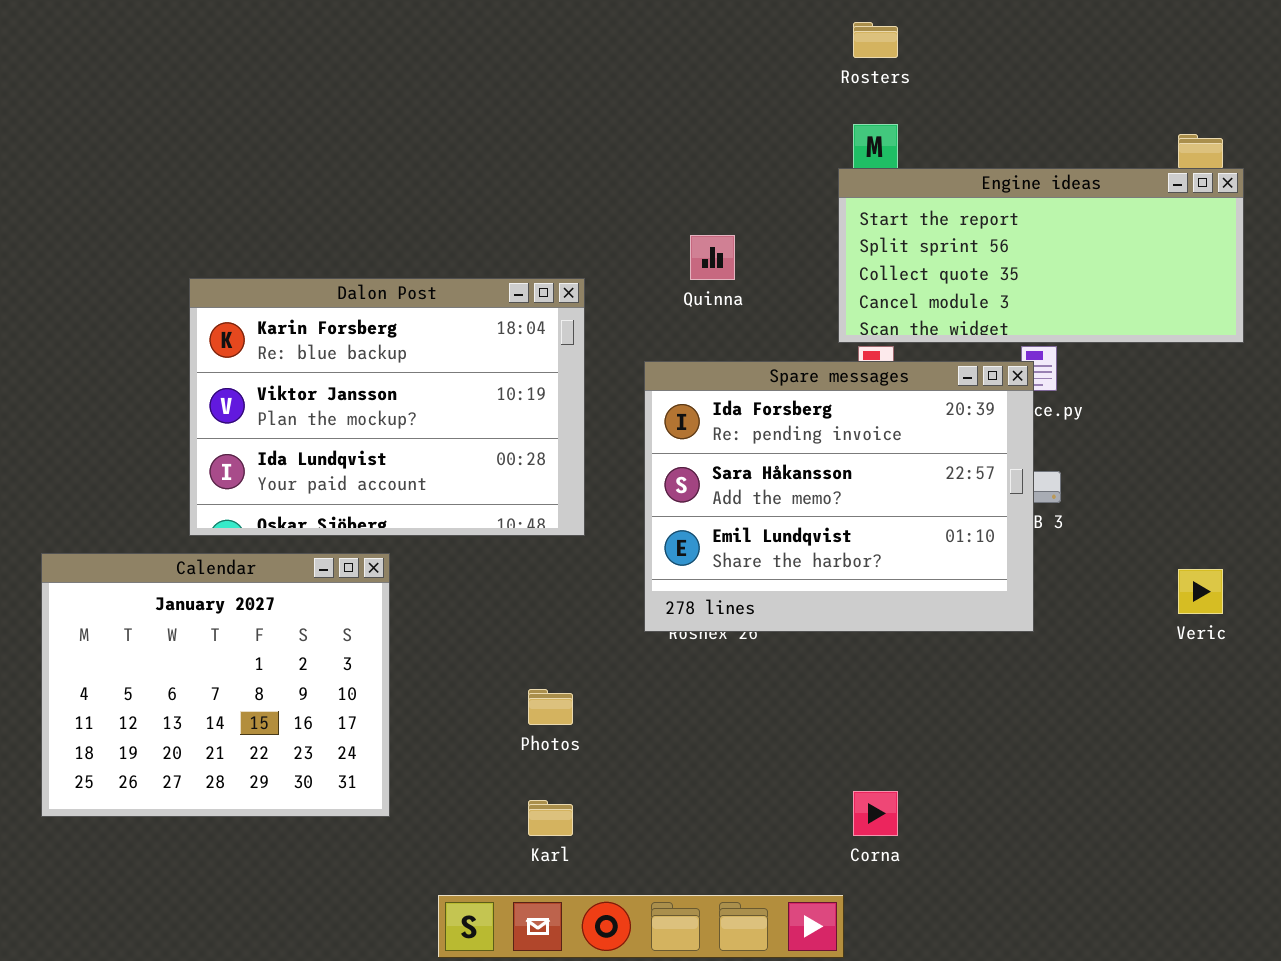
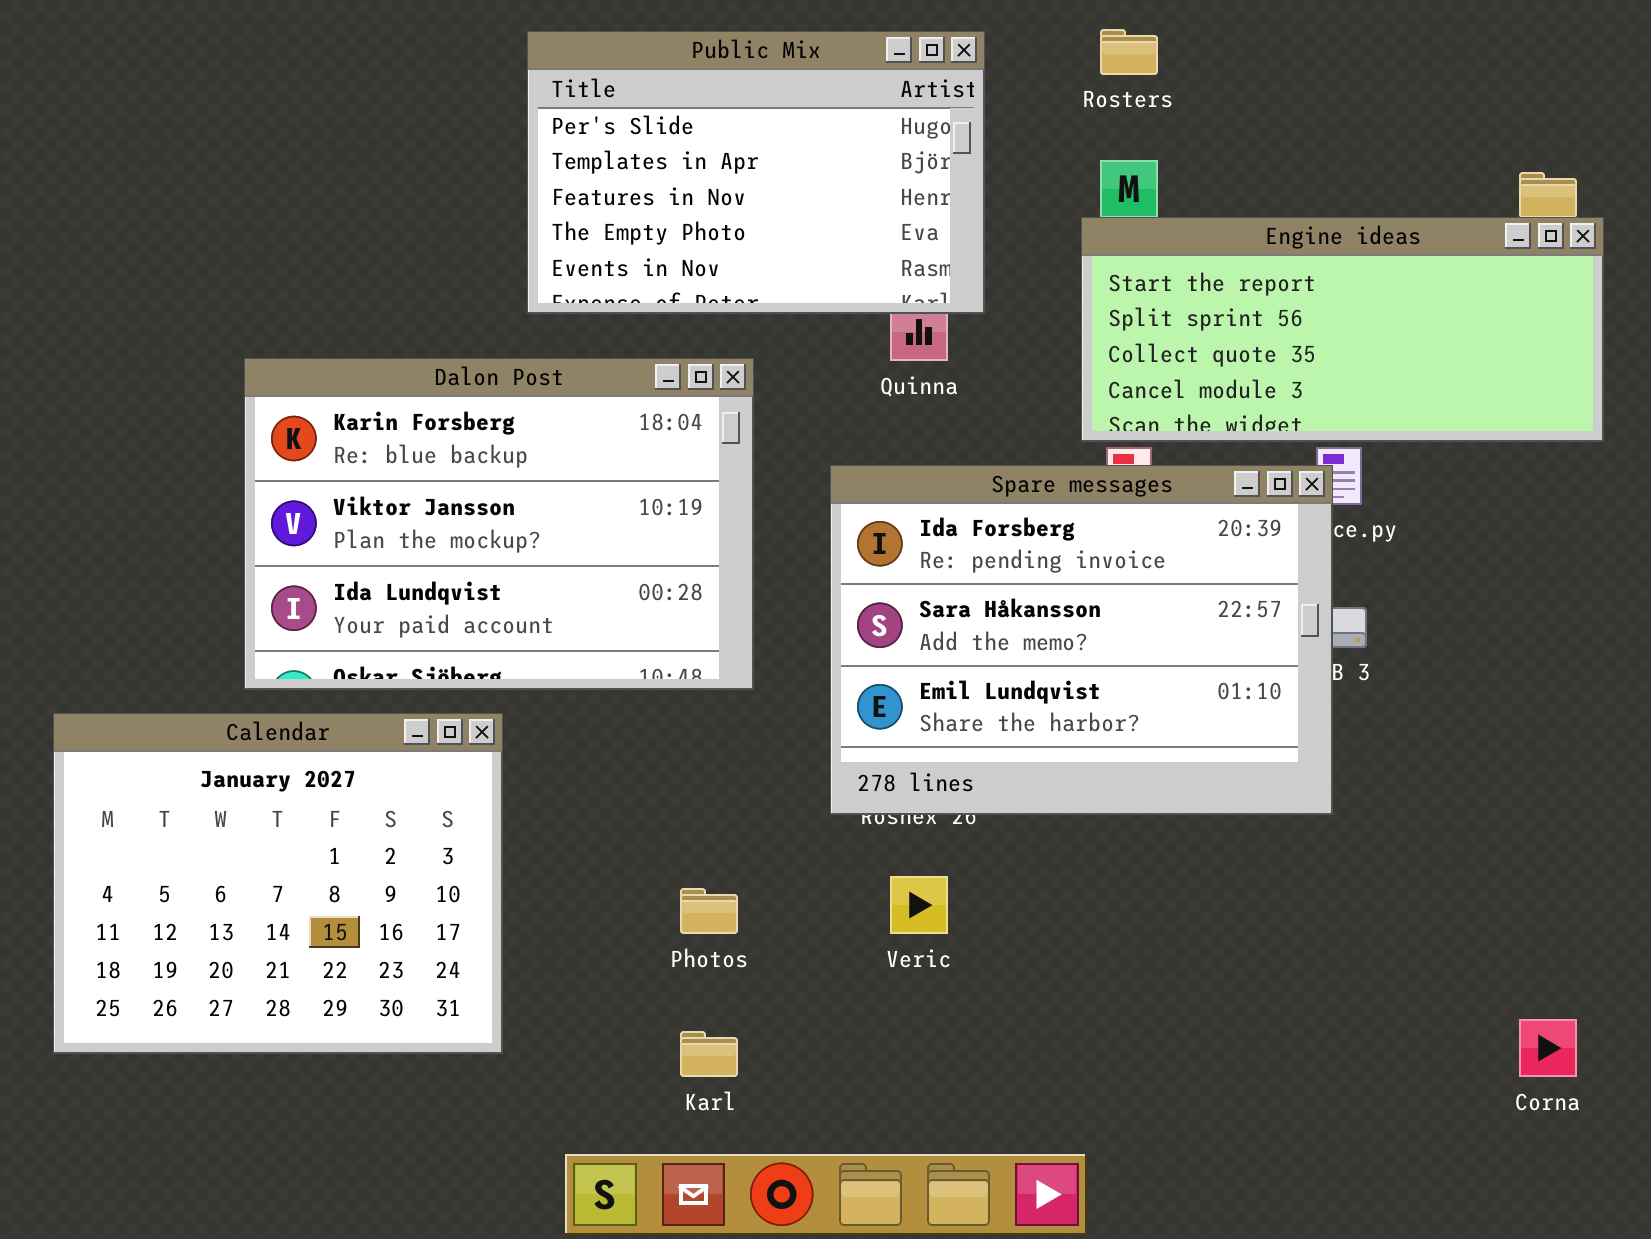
Public Mix: none -> [527,31,985,314], opened
Veric: [1178,569,1223,614] -> [890,876,948,934], moved
Corna: [853,791,898,836] -> [1519,1019,1577,1077], moved

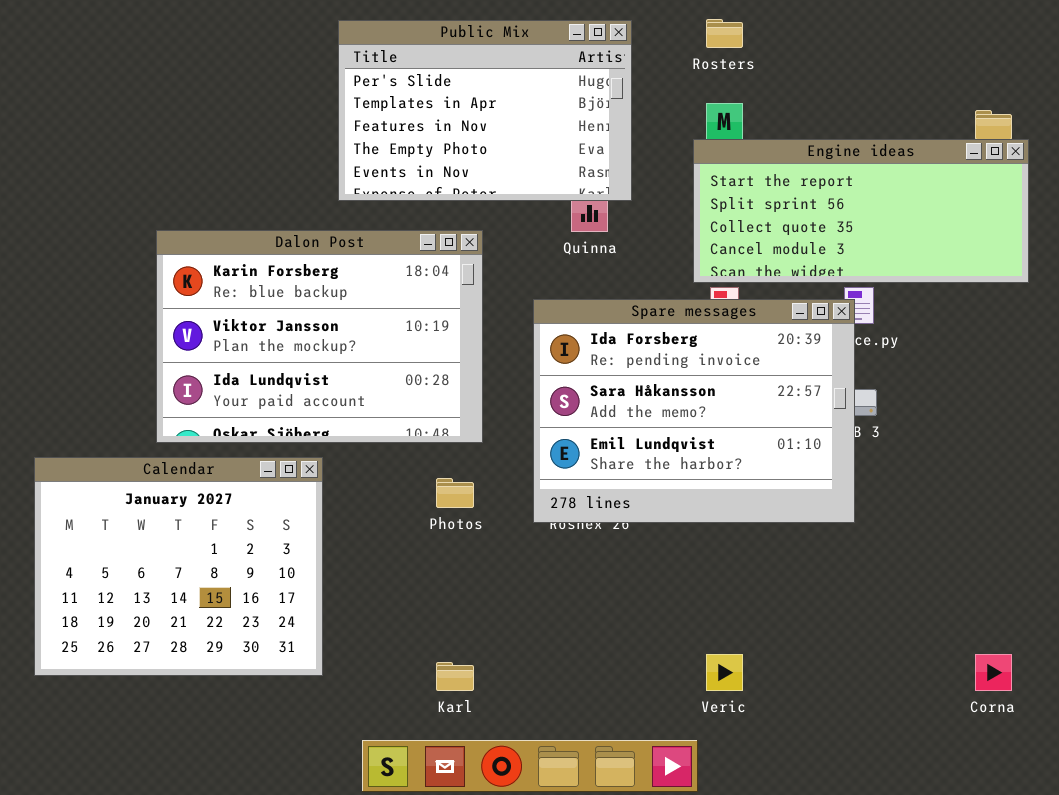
Veric: [890,876,948,934] -> [706,654,743,691], moved
Photos: [680,888,738,934] -> [436,478,474,508], moved

